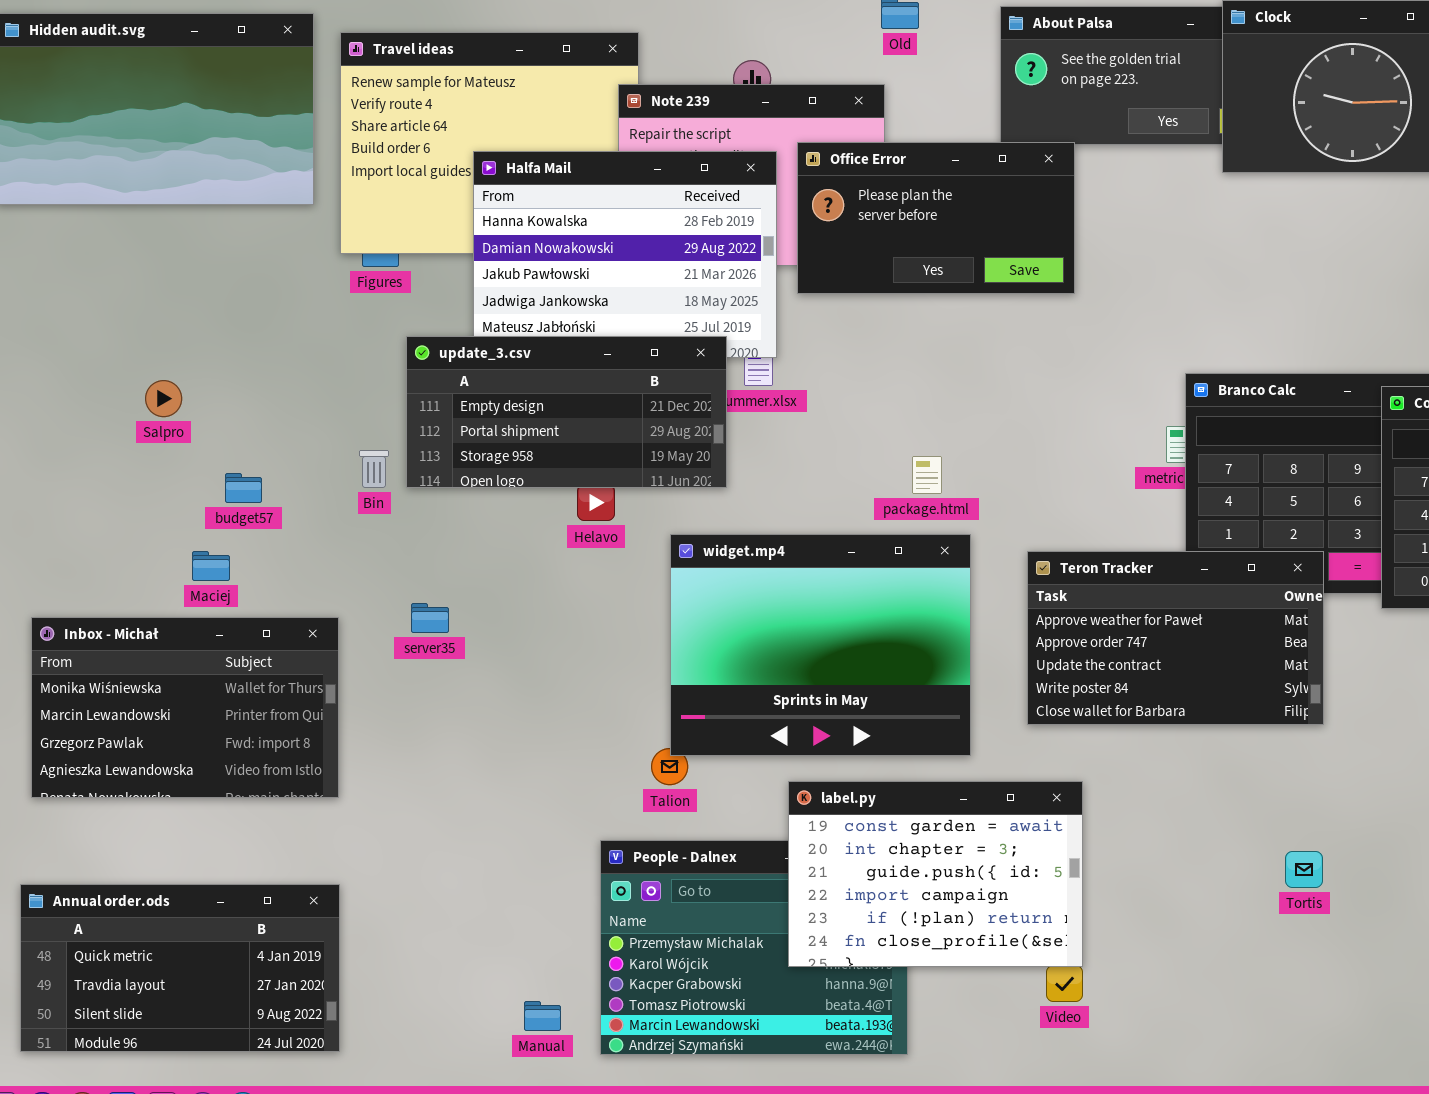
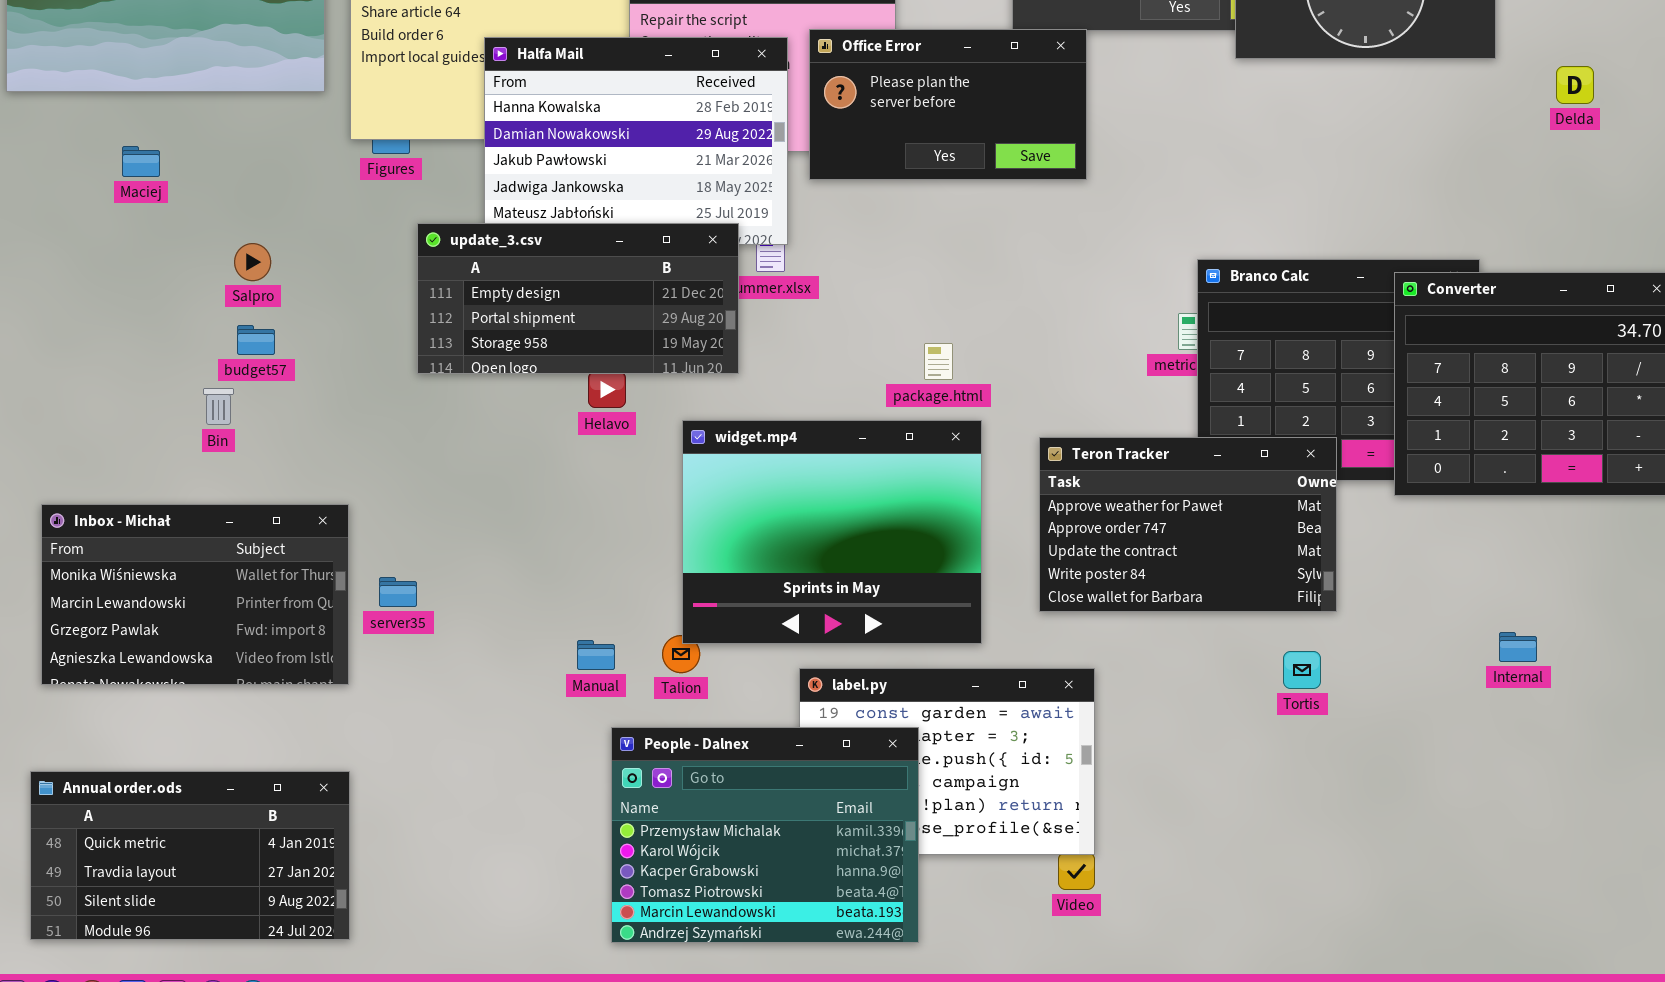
Salpro: [145,380,182,417] -> [234,243,271,281], moved
Bin: [359,450,389,488] -> [203,388,234,425], moved
budget57: [225,473,262,503] -> [237,325,275,355], moved
Maciej: [192,551,230,581] -> [122,146,160,177], moved
server35: [411,603,449,633] -> [379,577,417,607], moved
People - Dalnex: [600,840,908,1055] -> [611,727,919,943], raised
Tortis: [1285,851,1323,888] -> [1283,651,1321,689], moved
Manual: [524,1001,561,1031] -> [577,640,615,670], moved

